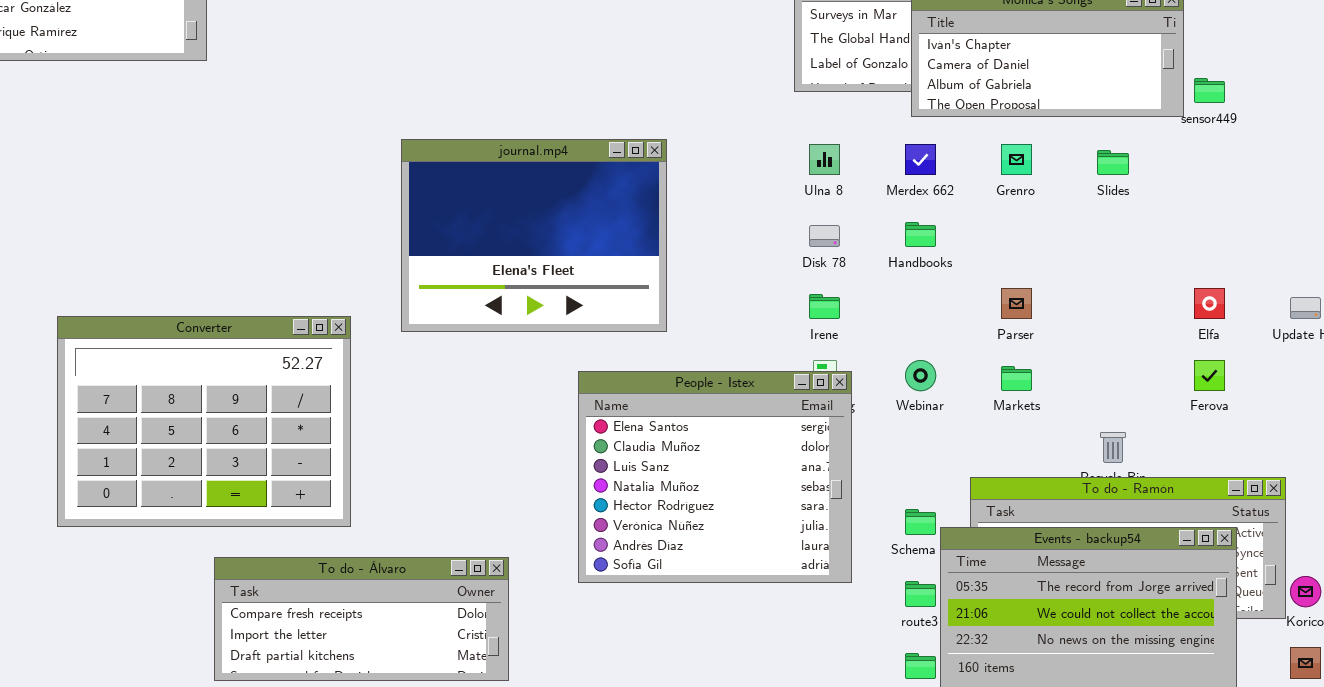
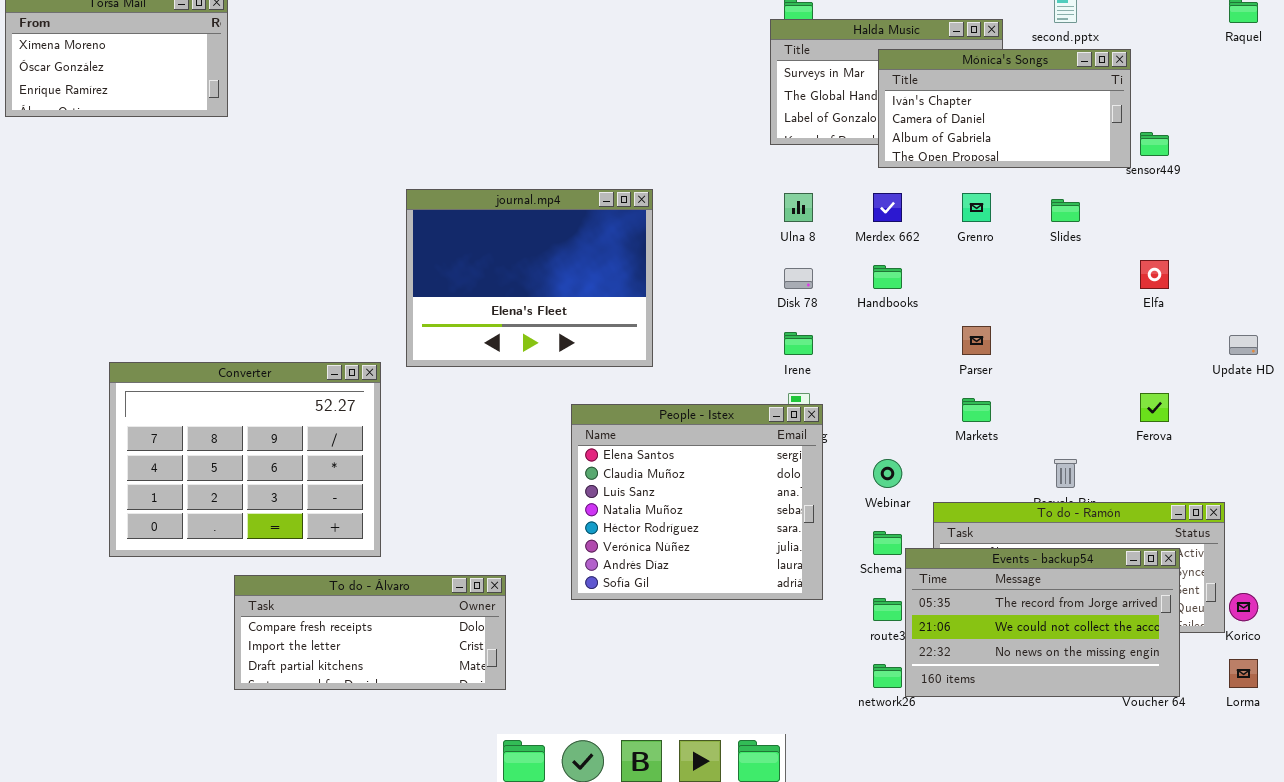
Elfa: [1194,288,1225,319] -> [1140,260,1169,289], moved
Converter: [57,316,351,527] -> [109,362,381,557], moved
Webinar: [905,360,936,391] -> [873,459,902,488], moved

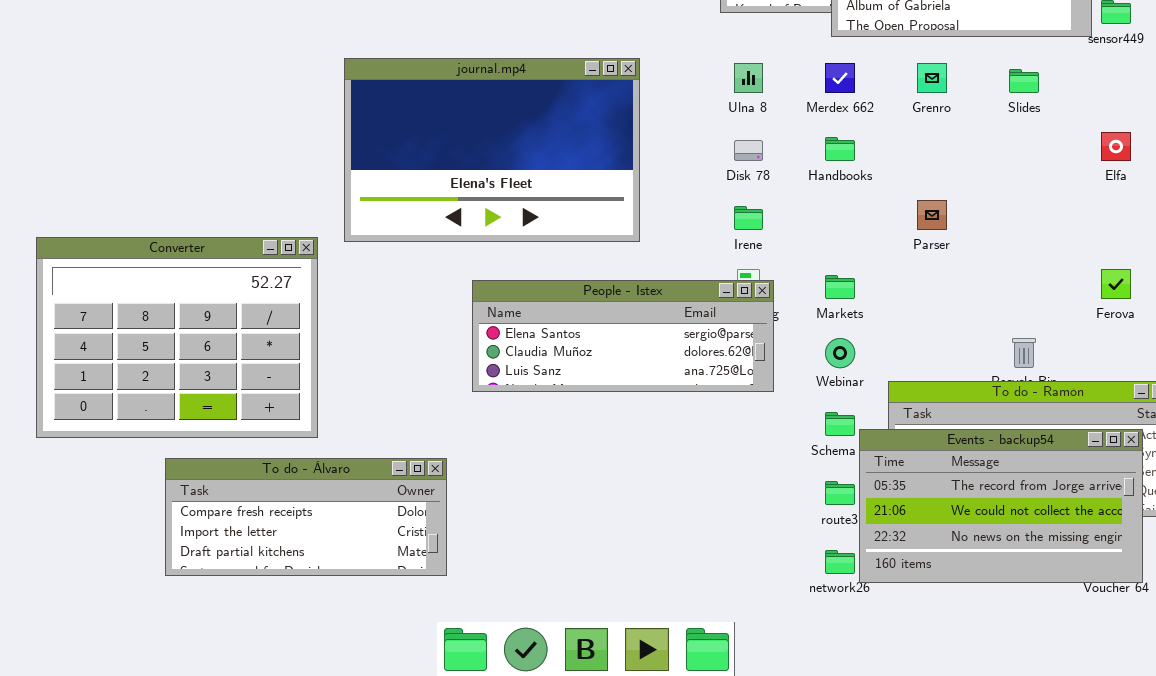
journal.mp4: [406,189,653,367] -> [344,58,640,242], resized
Markets: [962,398,991,422] -> [825,275,855,299], moved
People - Istex: [571,404,823,600] -> [472,280,774,392], resized

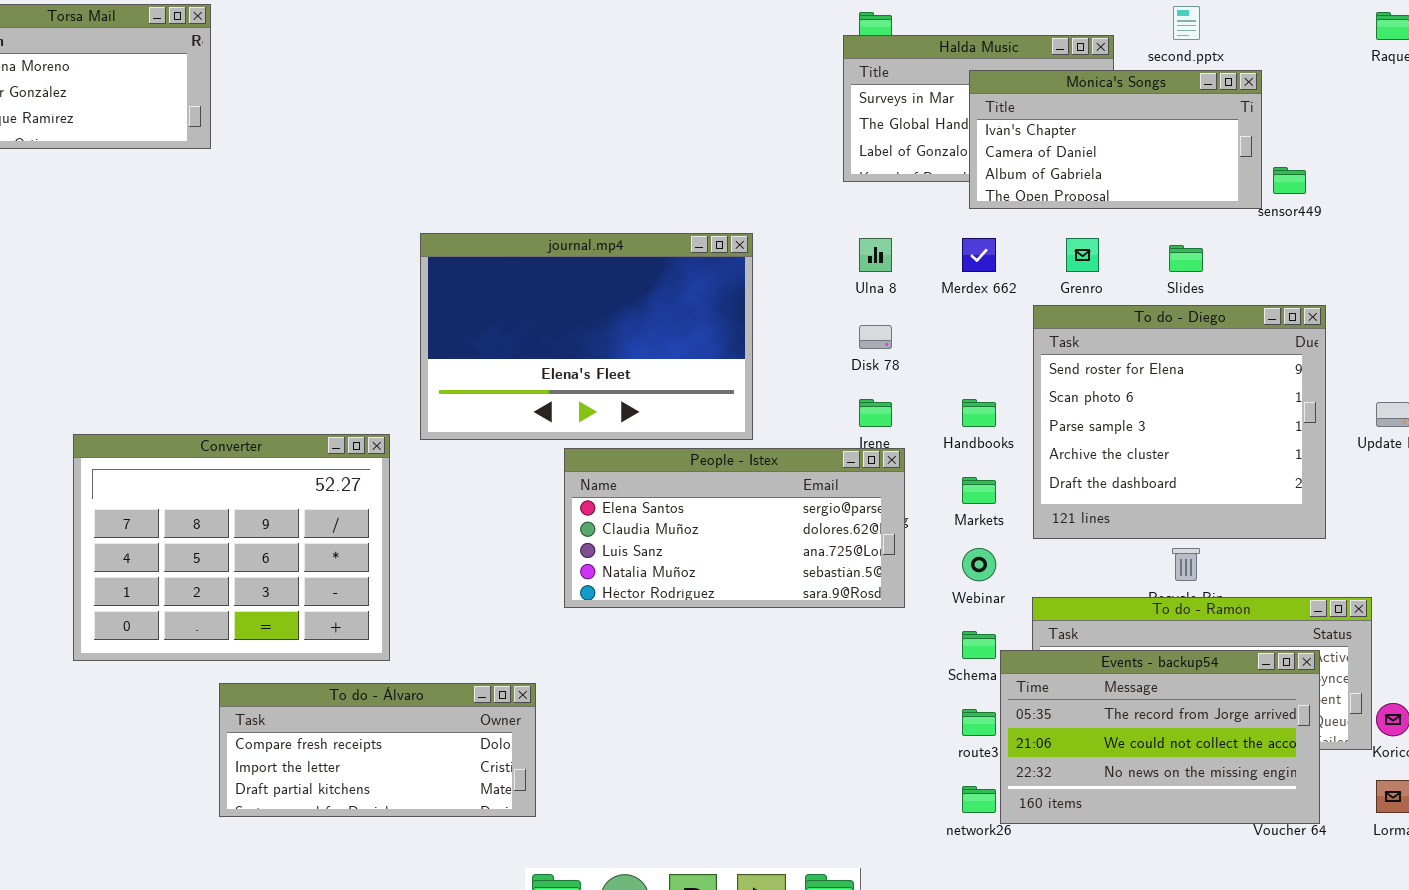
To do - Diego: none -> [1033,305,1326,539], opened
Handbooks: [825,137,855,161] -> [962,399,996,427], moved
People - Istex: [472,280,774,392] -> [564,448,905,608], resized

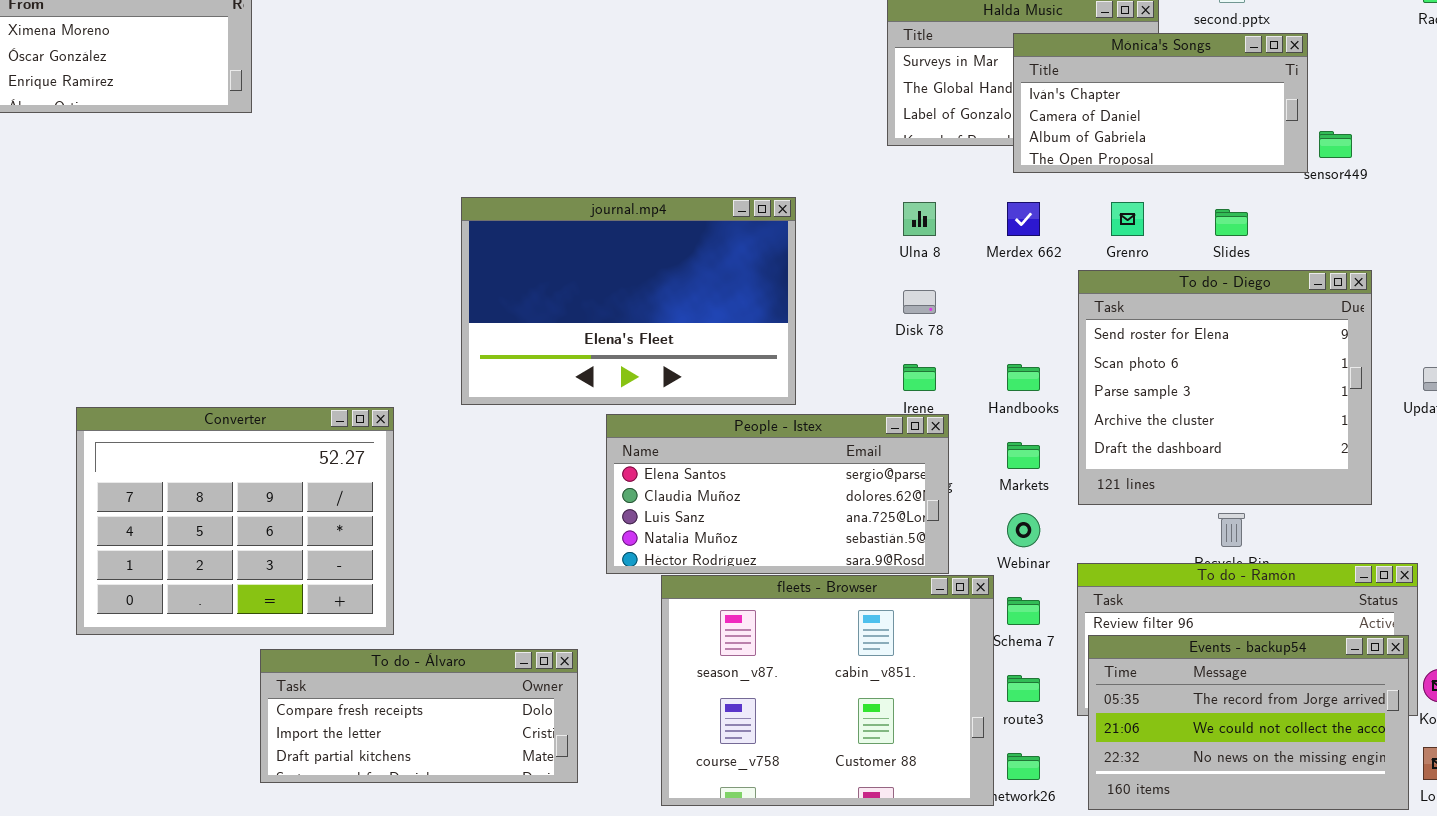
Converter: [73,434,390,661] -> [76,407,394,635], moved
fleets - Browser: none -> [661,575,994,806], opened
Events - backup54: [1000,650,1320,824] -> [1088,635,1409,810], moved

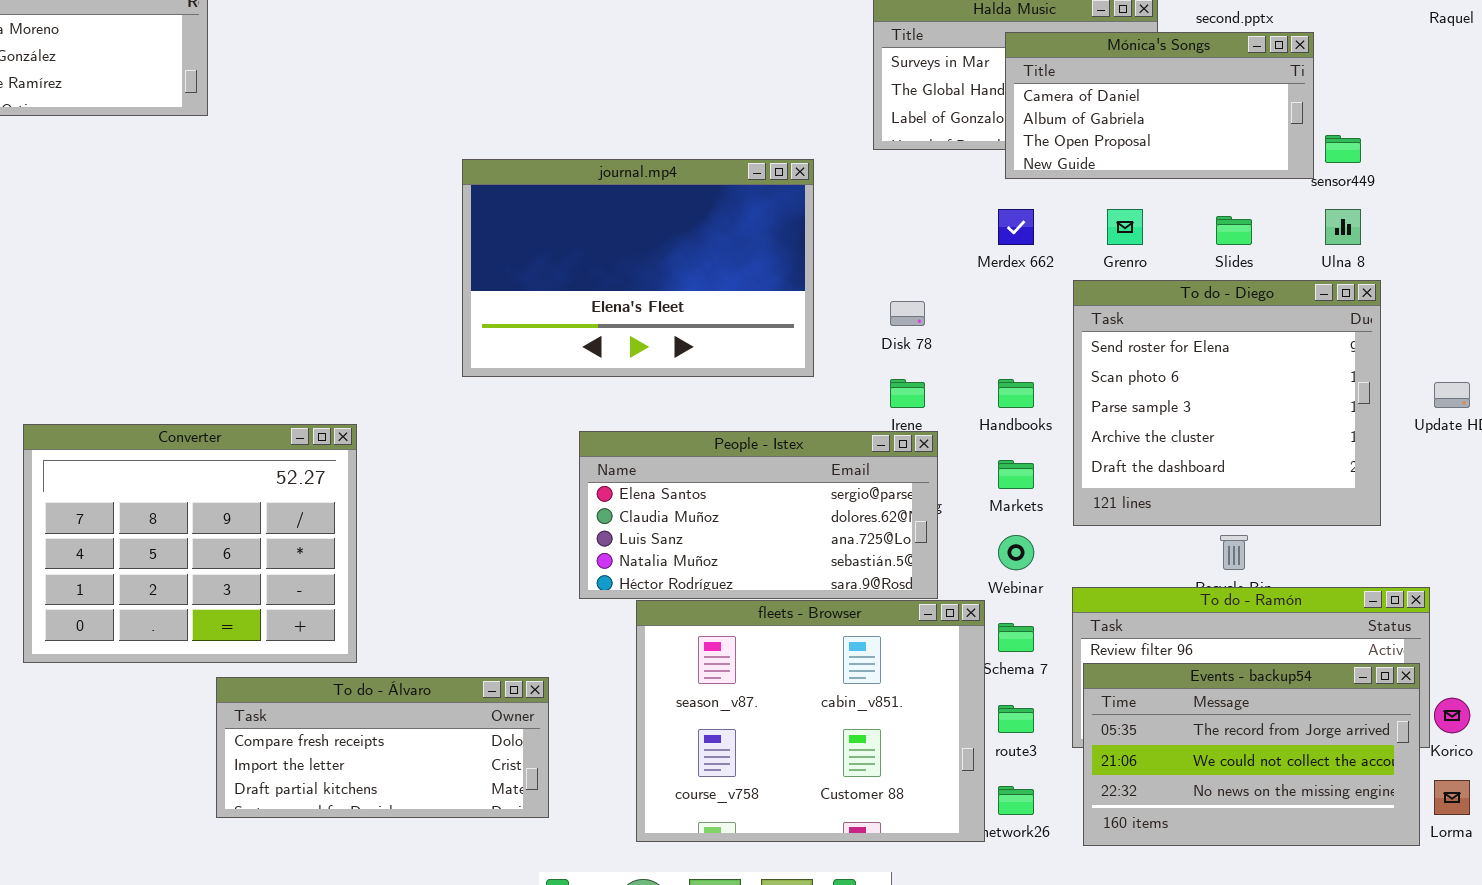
Mónica's Songs: [1013,33,1308,173] -> [1005,32,1314,179], scrolled down 1 row
journal.mp4: [461,197,796,405] -> [462,159,814,377], moved
Ulna 8: [903,202,936,236] -> [1325,209,1361,245], moved

